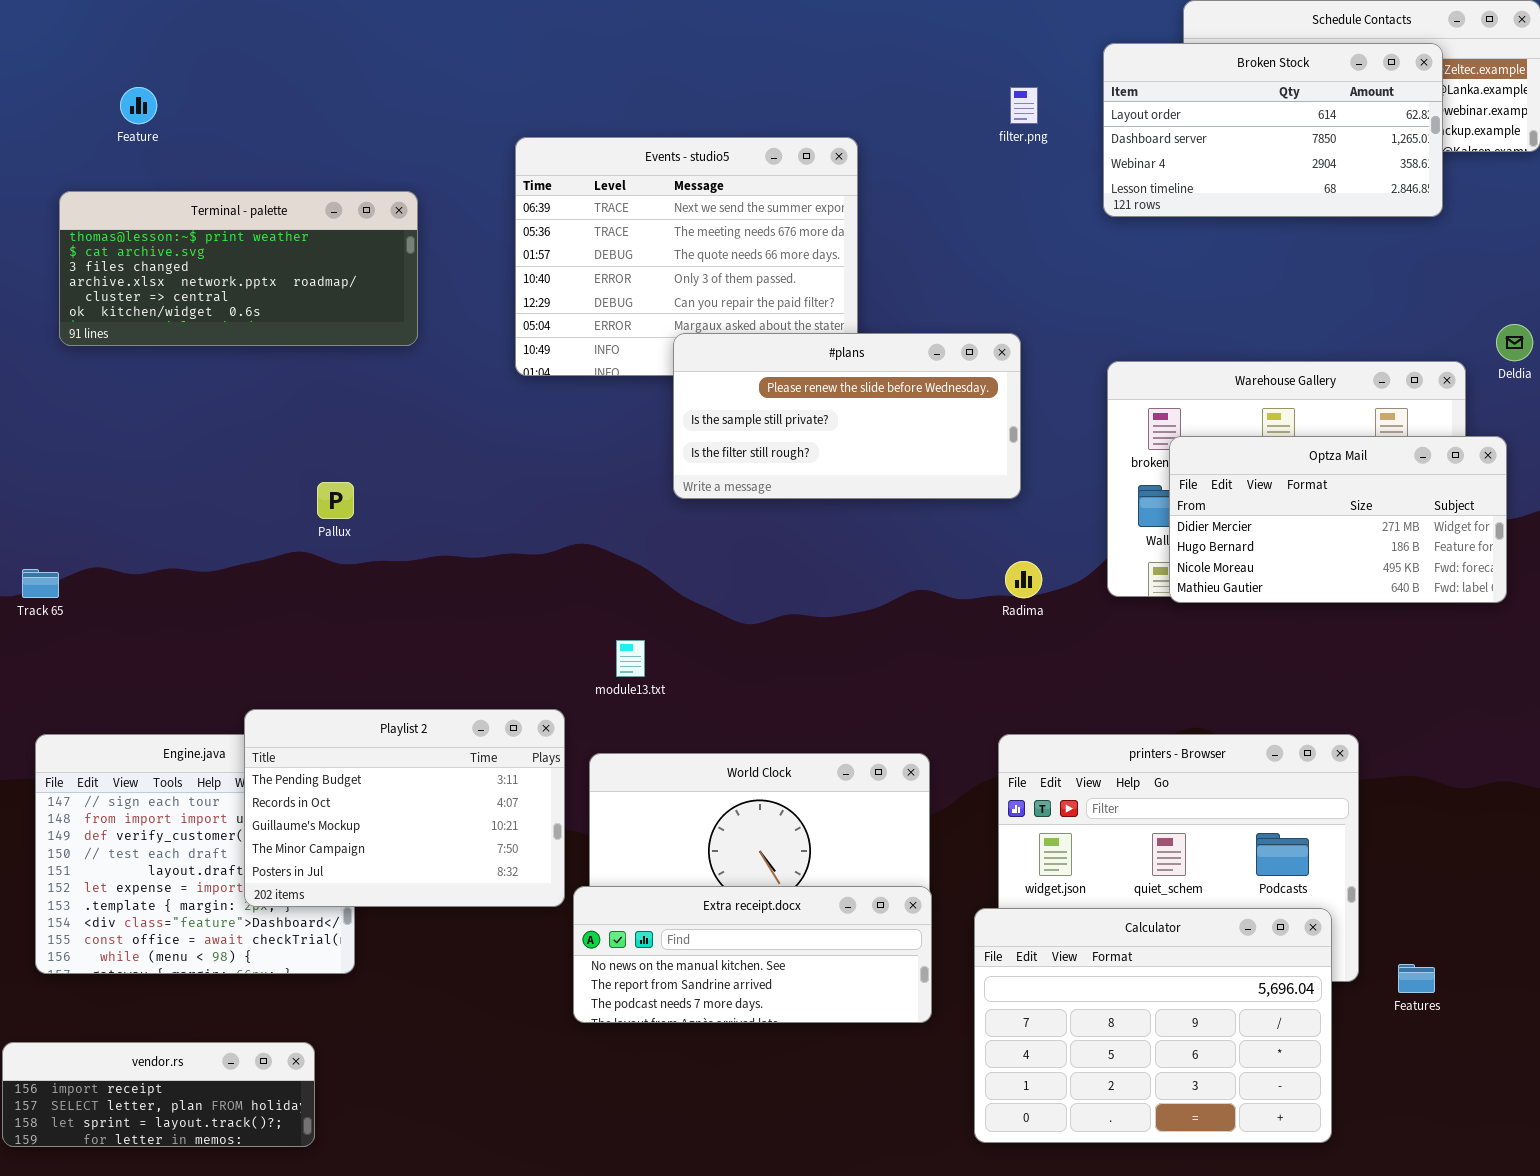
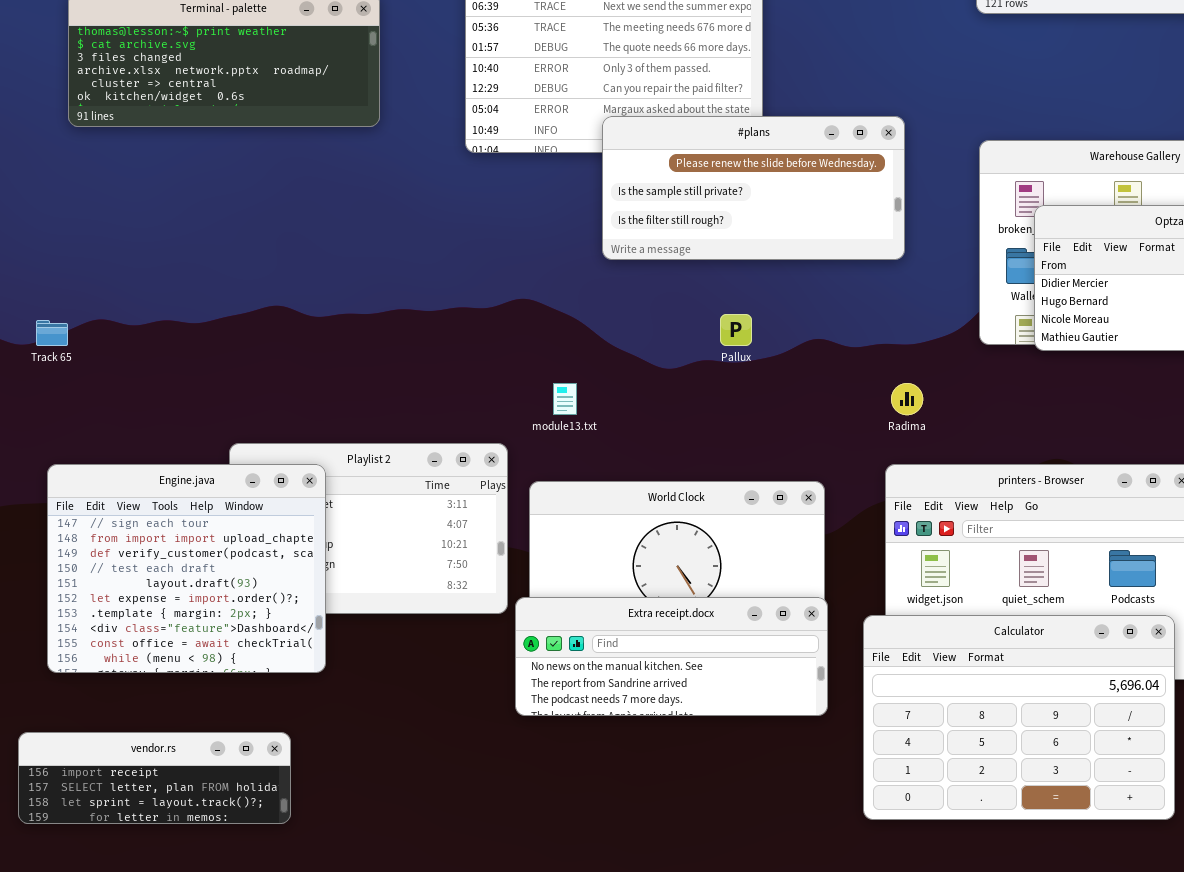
Pallux: [317,482,354,519] -> [720,314,752,346], moved
Radima: [1005,561,1042,598] -> [891,383,923,415], moved
Engine.java: [35,734,355,974] -> [47,464,326,673], raised

